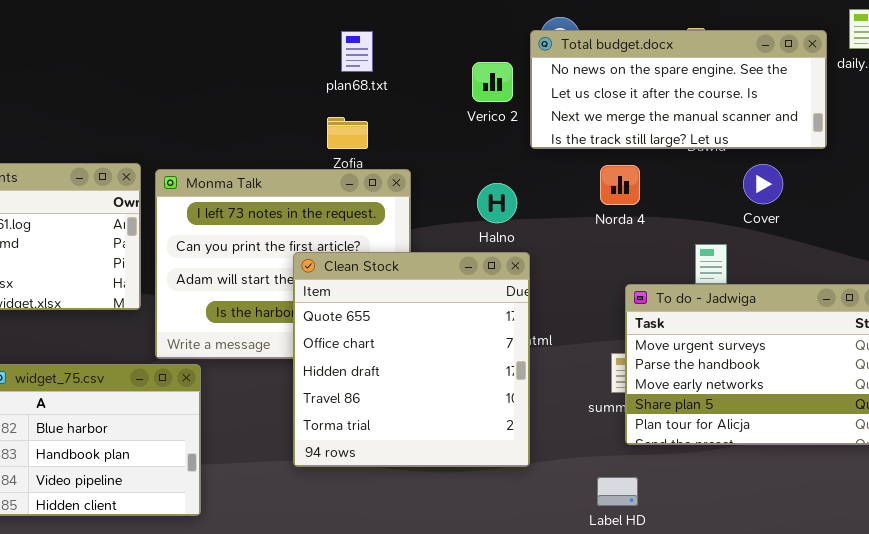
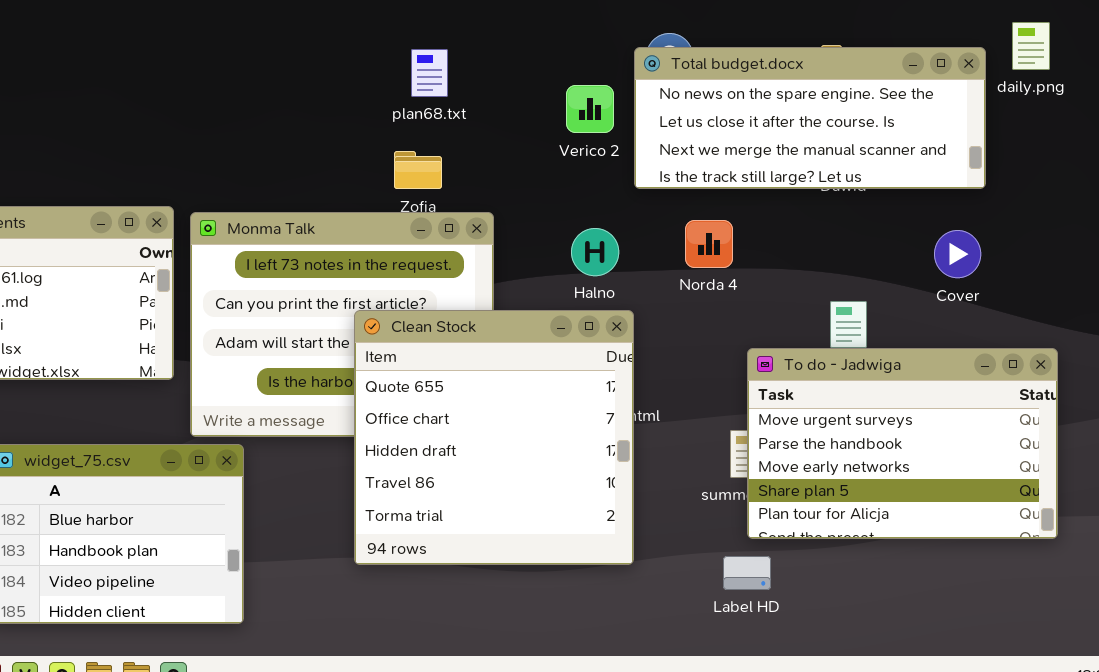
Cover: [743,164,783,204] -> [934,230,981,278], moved
Norda 4: [600,165,640,205] -> [685,220,733,268], moved
Label HD: [597,477,638,506] -> [723,556,771,590], moved

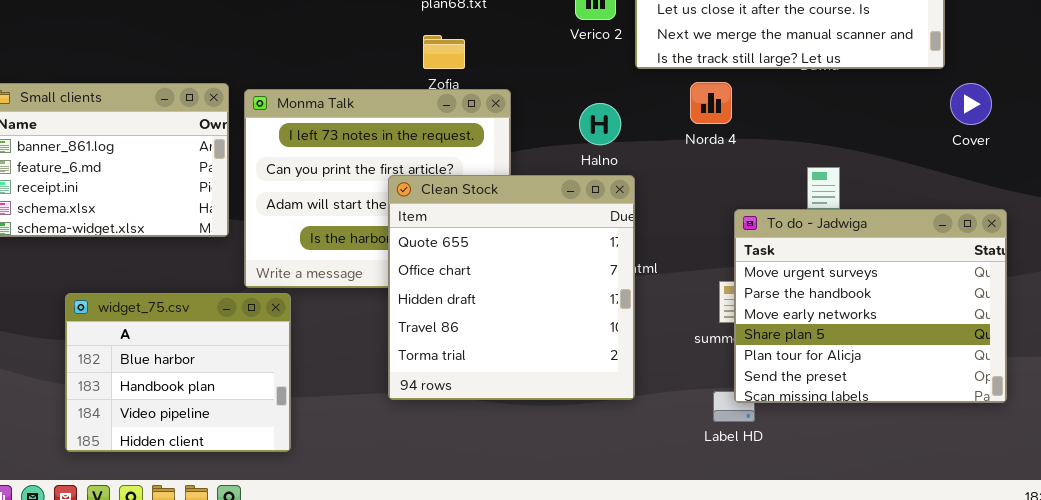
Norda 4: [685,220,733,268] -> [690,82,732,124], moved
Cover: [934,230,981,278] -> [950,83,992,125], moved
To do - Jadwiga: [747,348,1058,539] -> [734,209,1007,403], resized

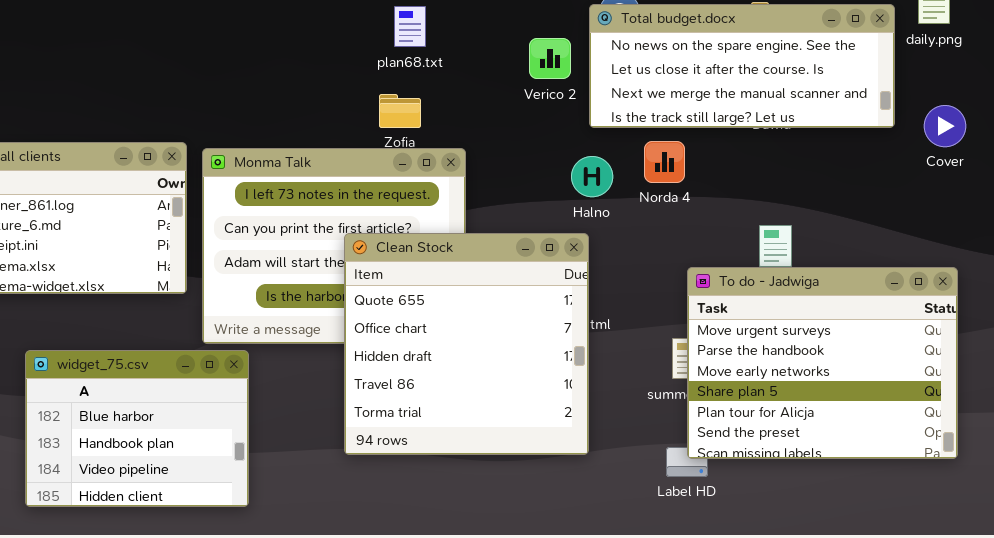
Cover: [950,83,992,125] -> [924,105,966,147], moved
Halno: [579,103,621,145] -> [571,156,613,197], moved

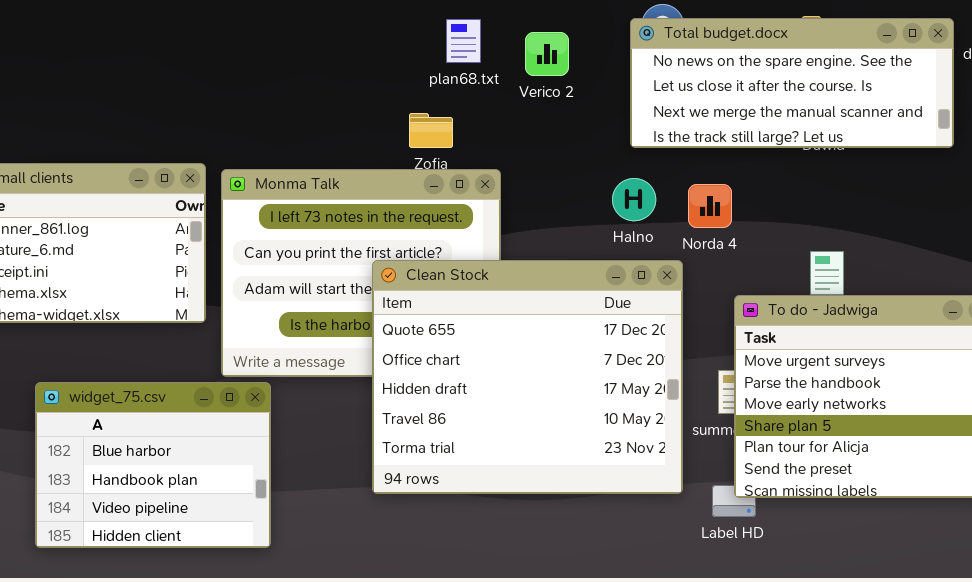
plan68.txt: [394,6,426,47] -> [446,19,481,63], moved
Verico 2: [529,38,571,79] -> [525,32,569,76], moved
Norda 4: [644,141,685,183] -> [688,184,732,228], moved
Clean Stock: [344,233,589,455] -> [372,260,683,494], resized

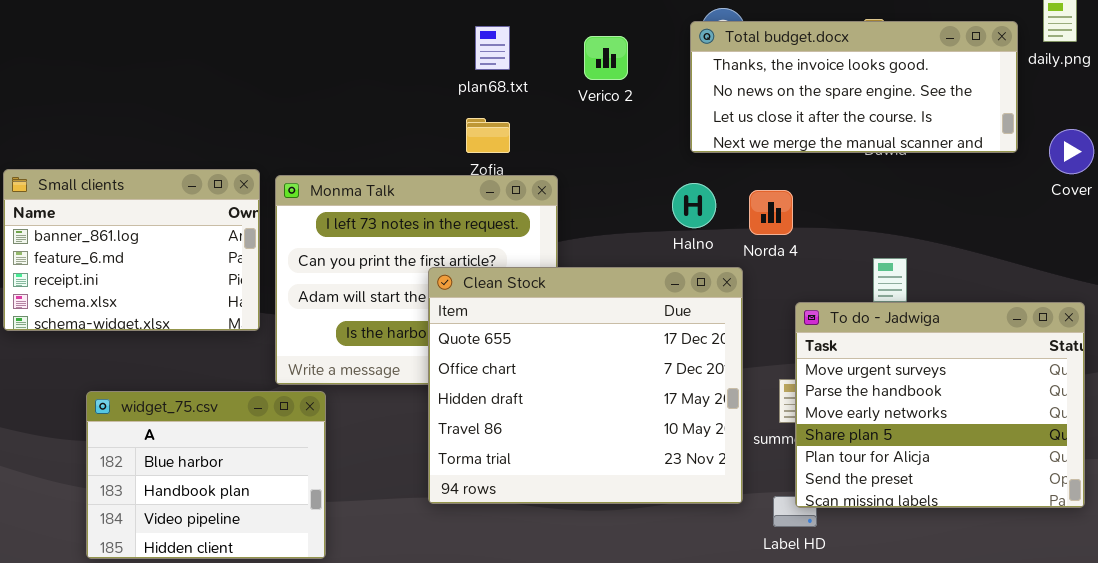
Total budget.docx: [630,18,954,148] -> [690,21,1018,153], scrolled up 1 row
plan68.txt: [446,19,481,63] -> [475,26,510,70], moved

